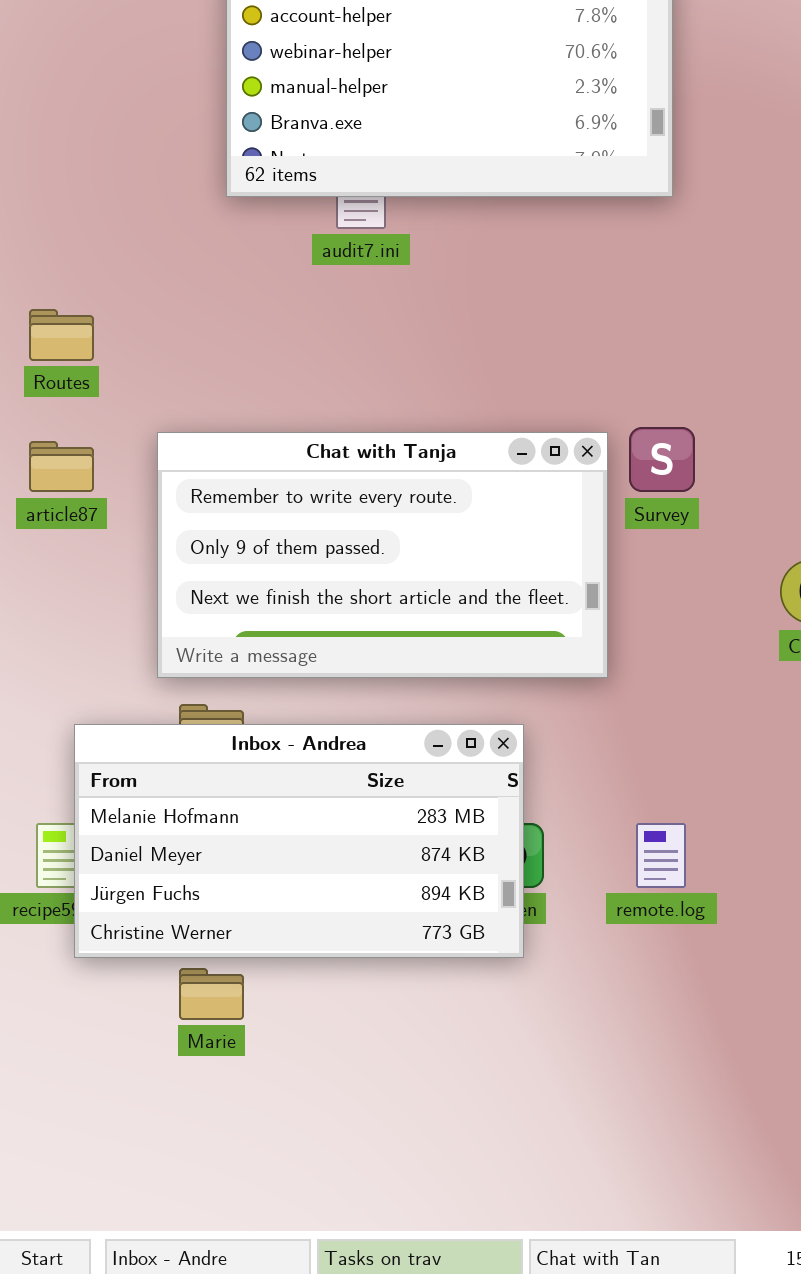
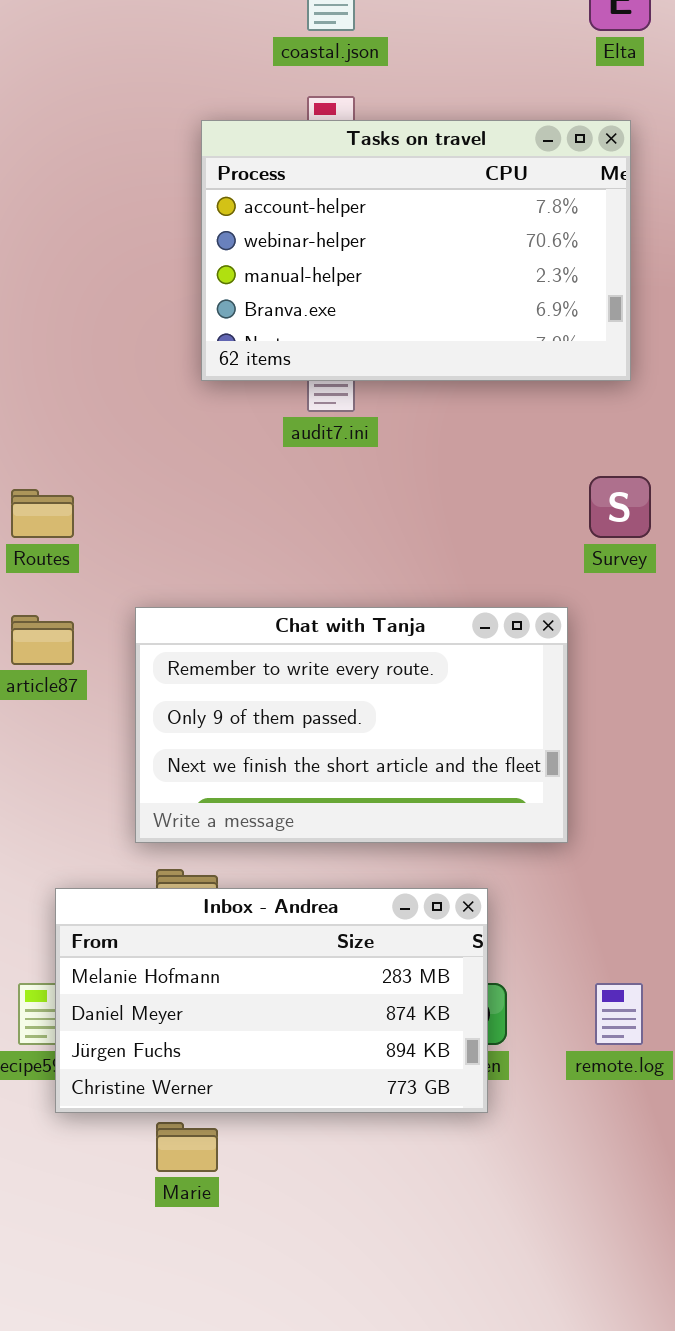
Survey: [629,427,695,492] -> [589,476,651,538], moved

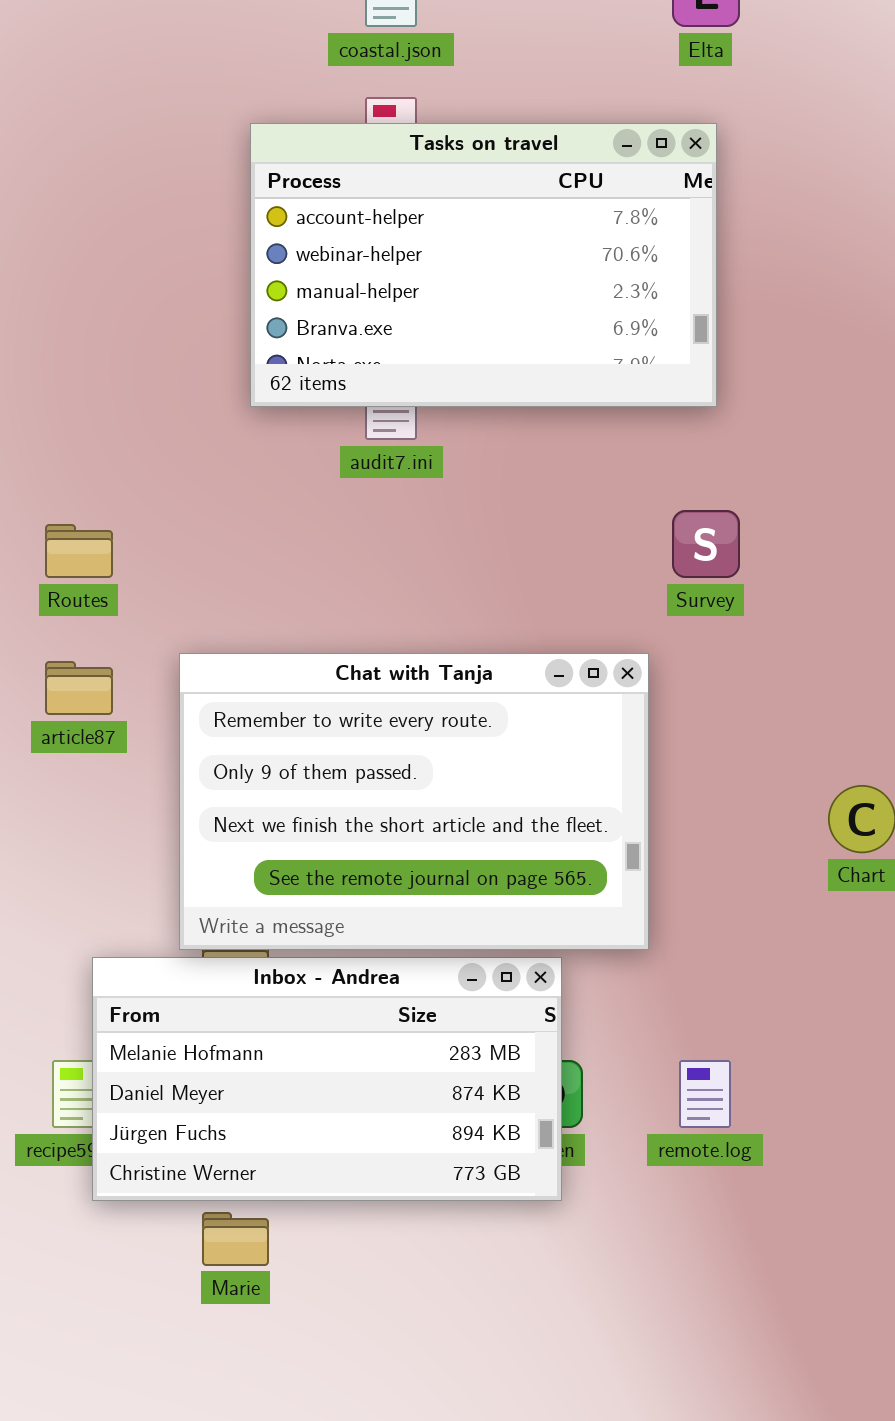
Chat with Tanja: [135,607,568,843] -> [179,653,649,950], resized

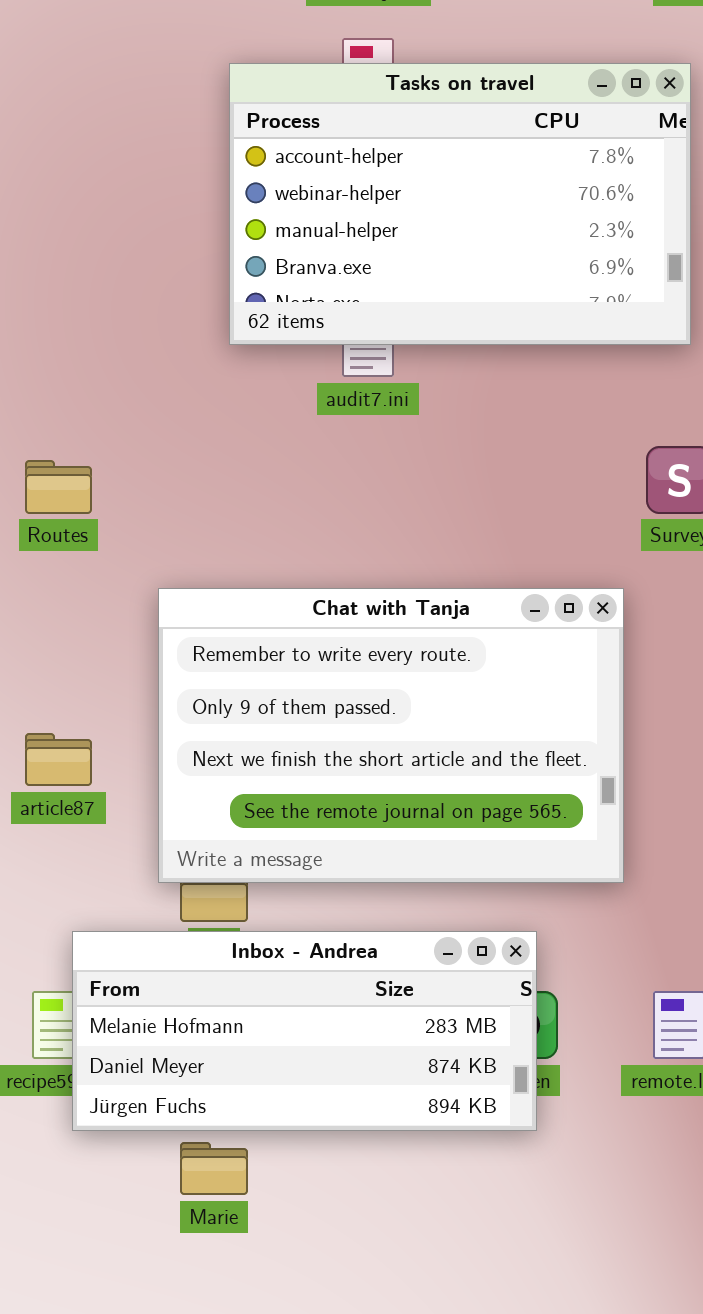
article87: [45,661,113,715] -> [25,733,92,786], moved
Inbox - Andrea: [92,957,562,1201] -> [72,931,537,1131], resized

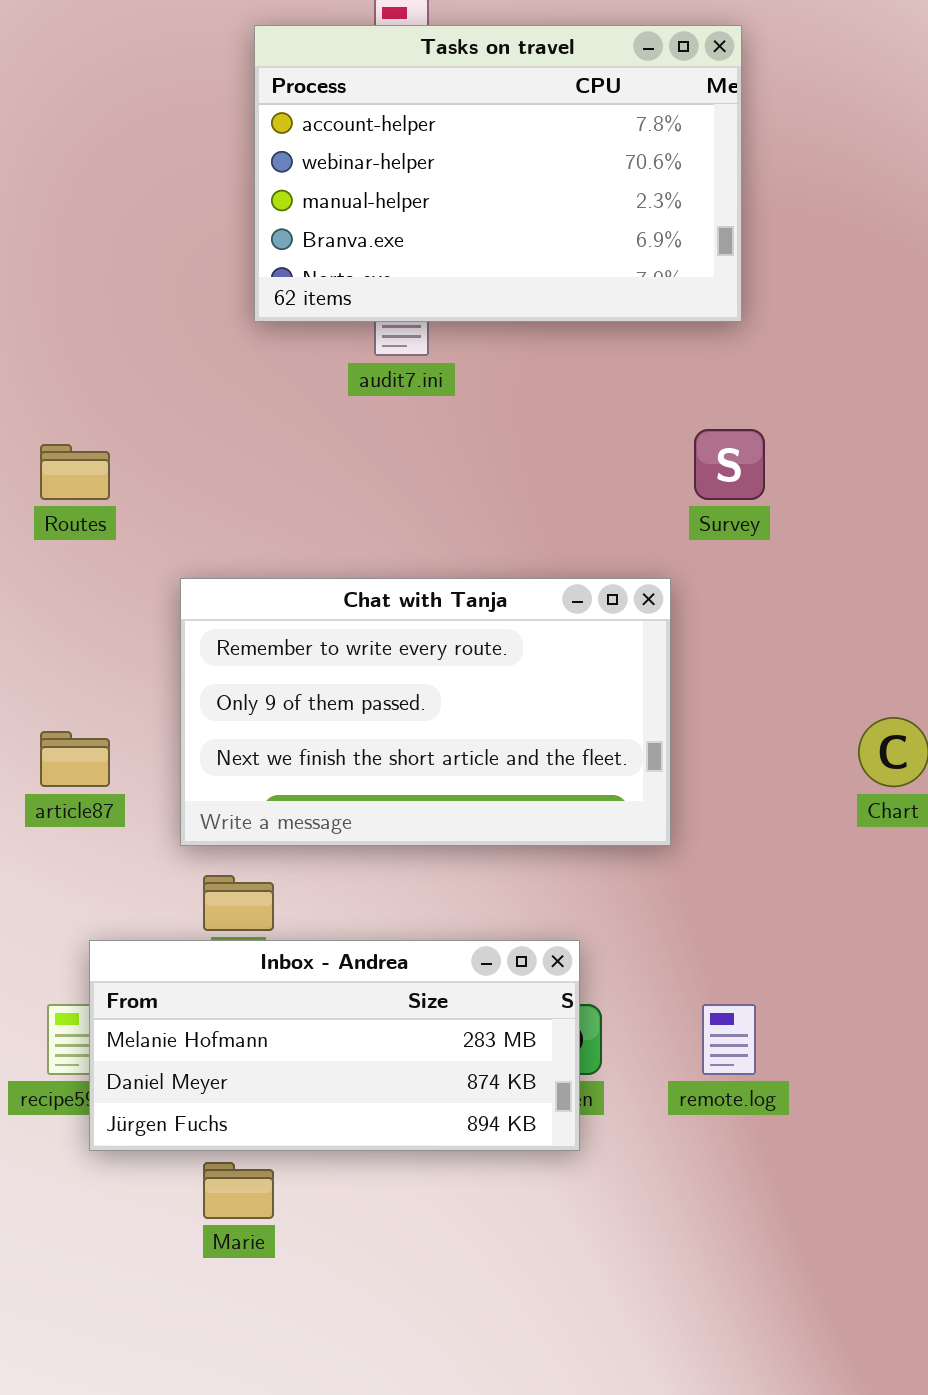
Chat with Tanja: [158,588,624,883] -> [180,578,671,846], resized

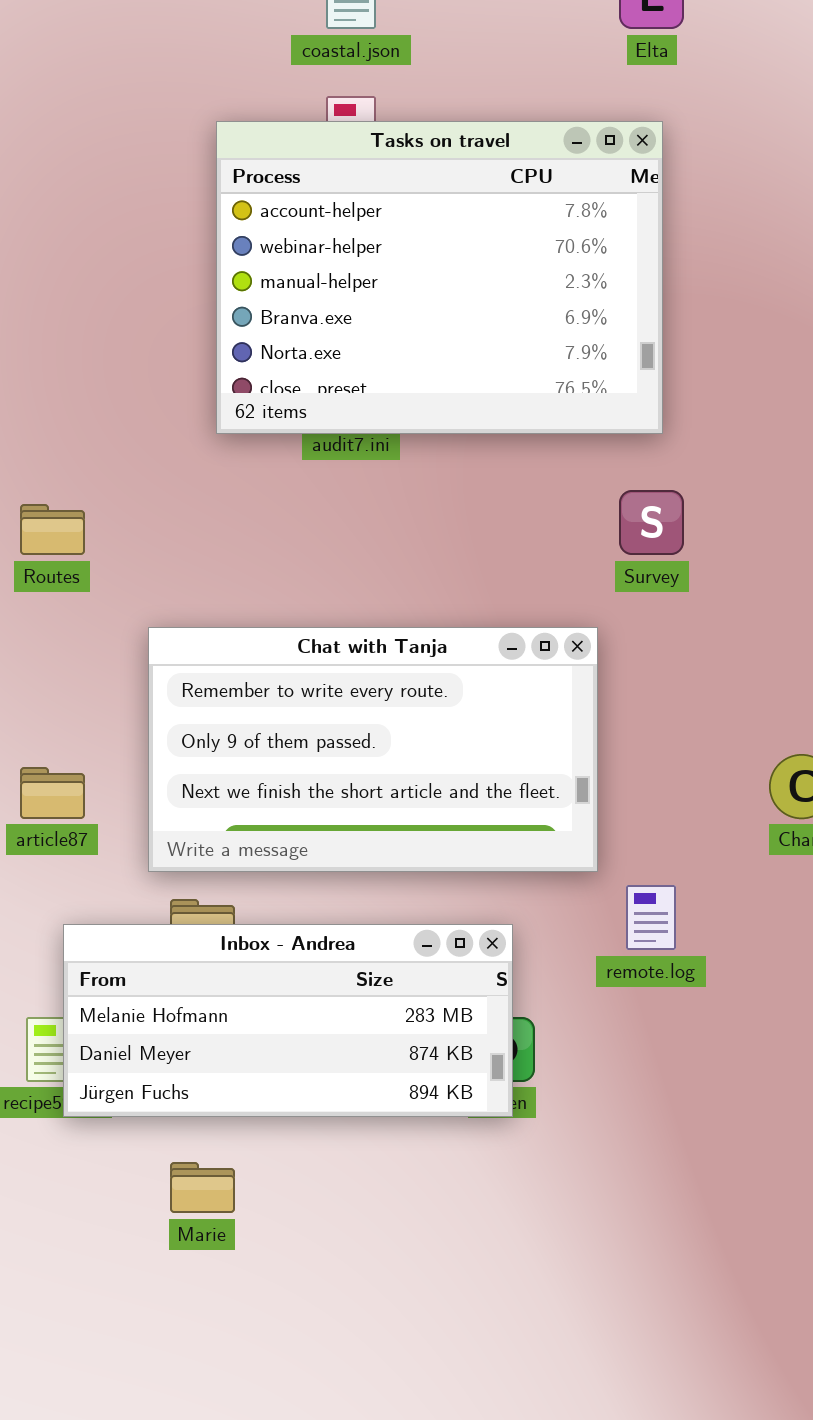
Tasks on travel: [254,25,742,322] -> [216,121,663,434], resized
Inbox - Andrea: [89,940,580,1151] -> [63,924,513,1117], moved
remote.log: [702,1004,756,1075] -> [626,885,676,950], moved

